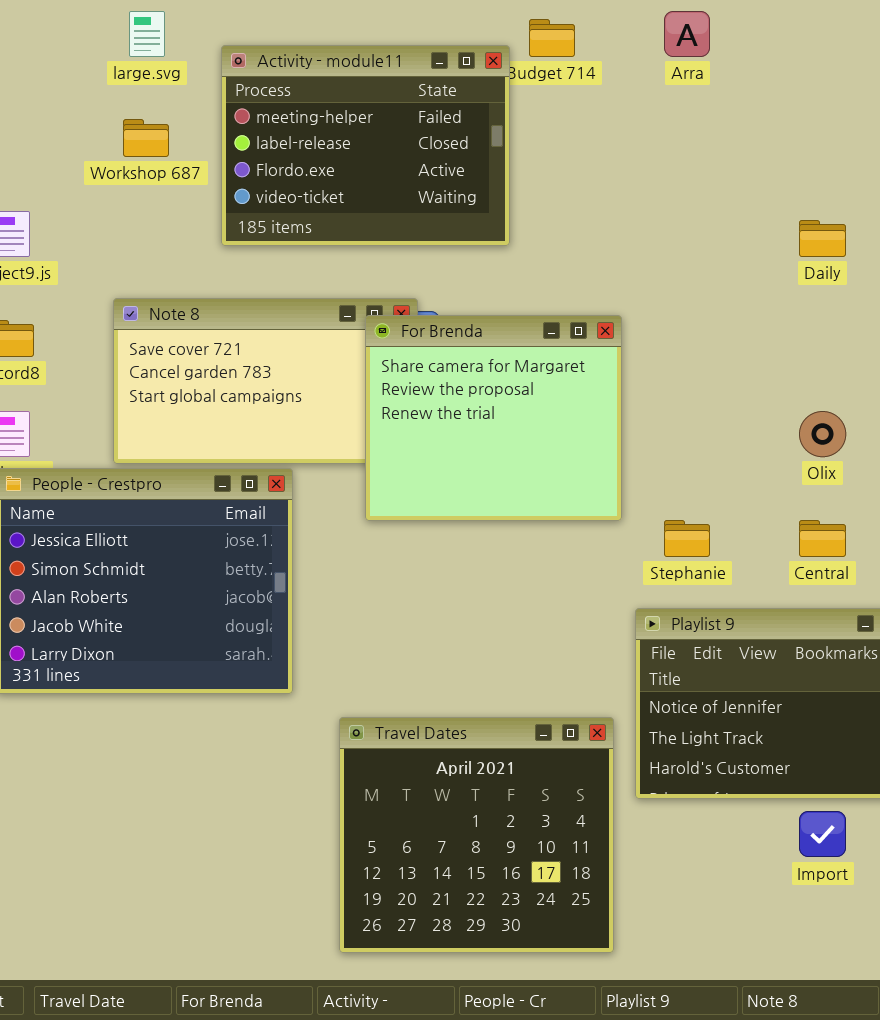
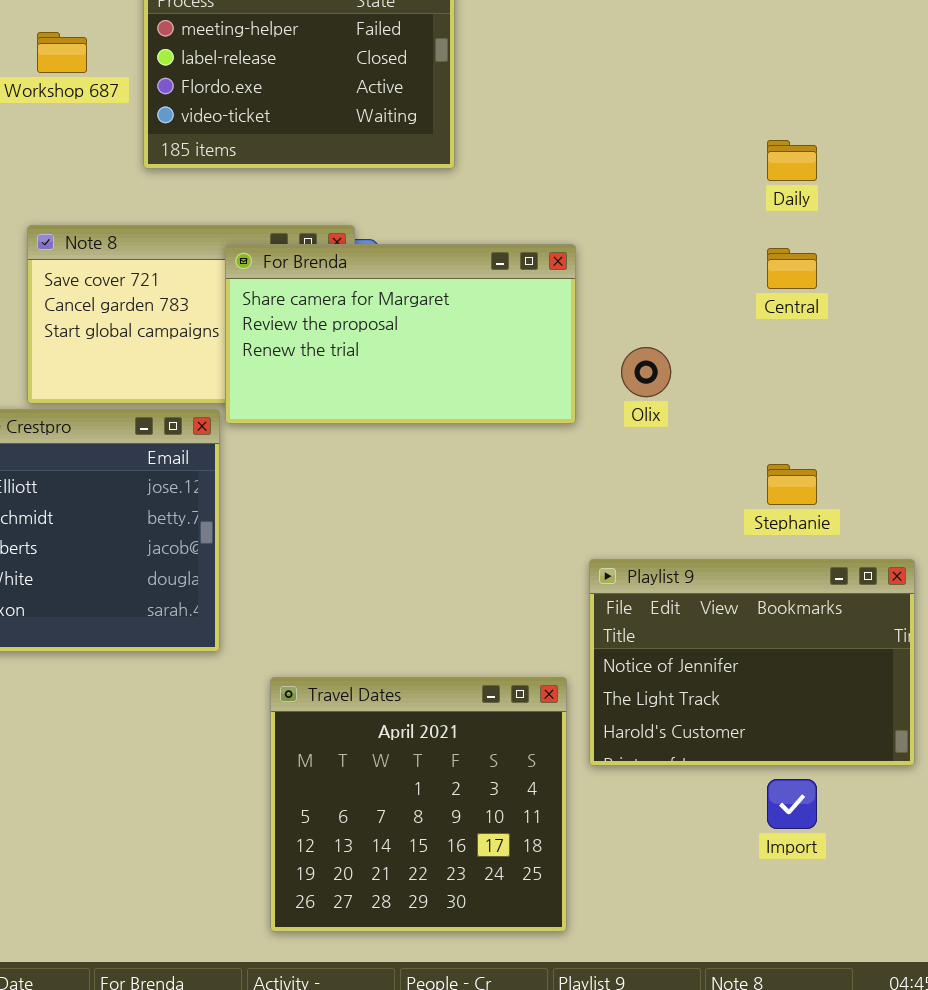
For Brenda: [365,315,622,521] -> [225,244,576,424], resized
Olix: [799,411,846,457] -> [621,347,671,397], moved
Stephanie: [664,520,710,557] -> [767,464,817,505], moved
Central: [799,520,846,557] -> [767,248,817,289], moved

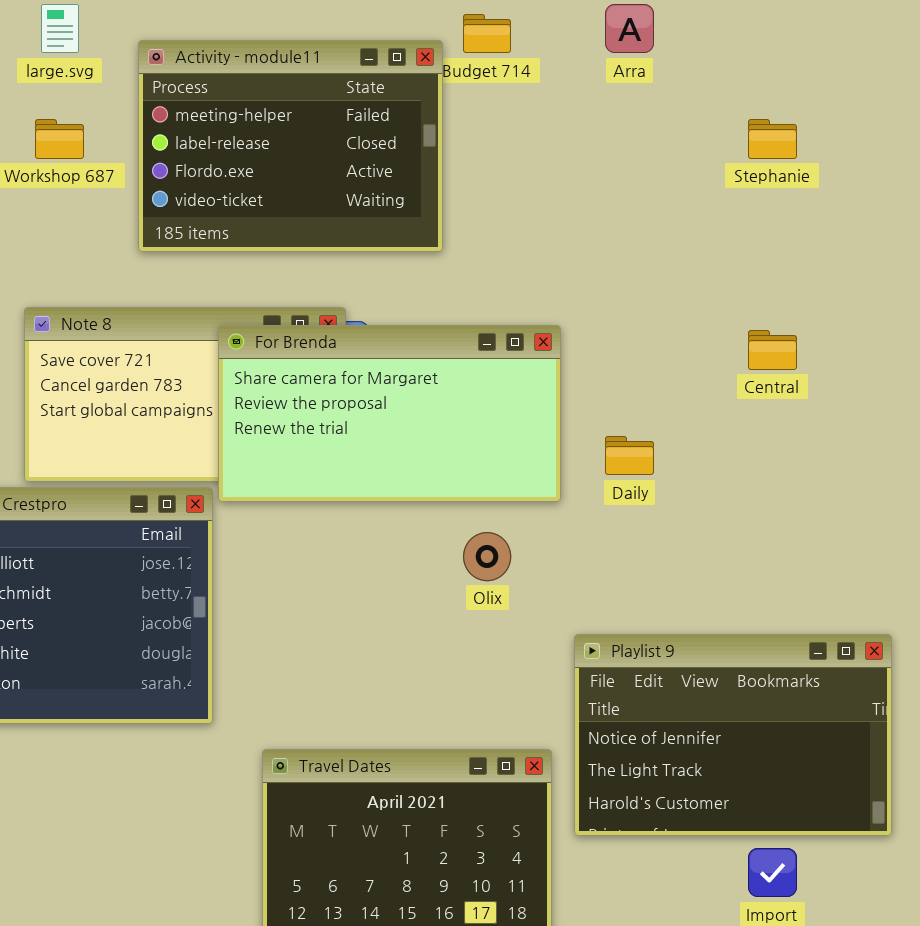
Daily: [767,140,817,181] -> [605,436,654,475], moved
Olix: [621,347,671,397] -> [463,532,511,581], moved
Stephanie: [767,464,817,505] -> [748,119,797,159], moved

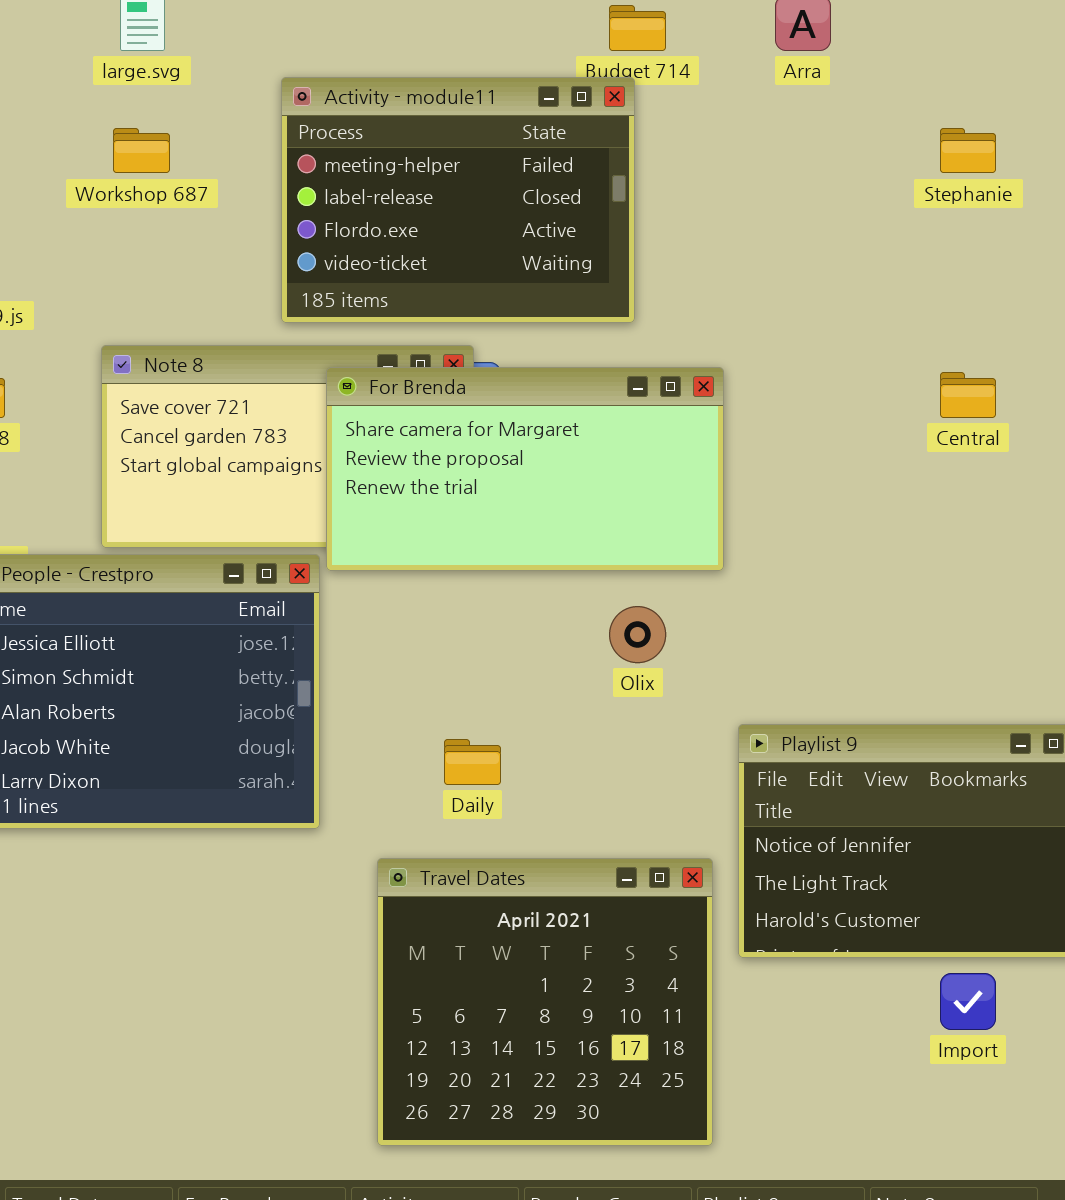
Activity - module11: [138,40,443,252] -> [281,77,635,323], moved
Daily: [605,436,654,475] -> [444,739,501,785], moved

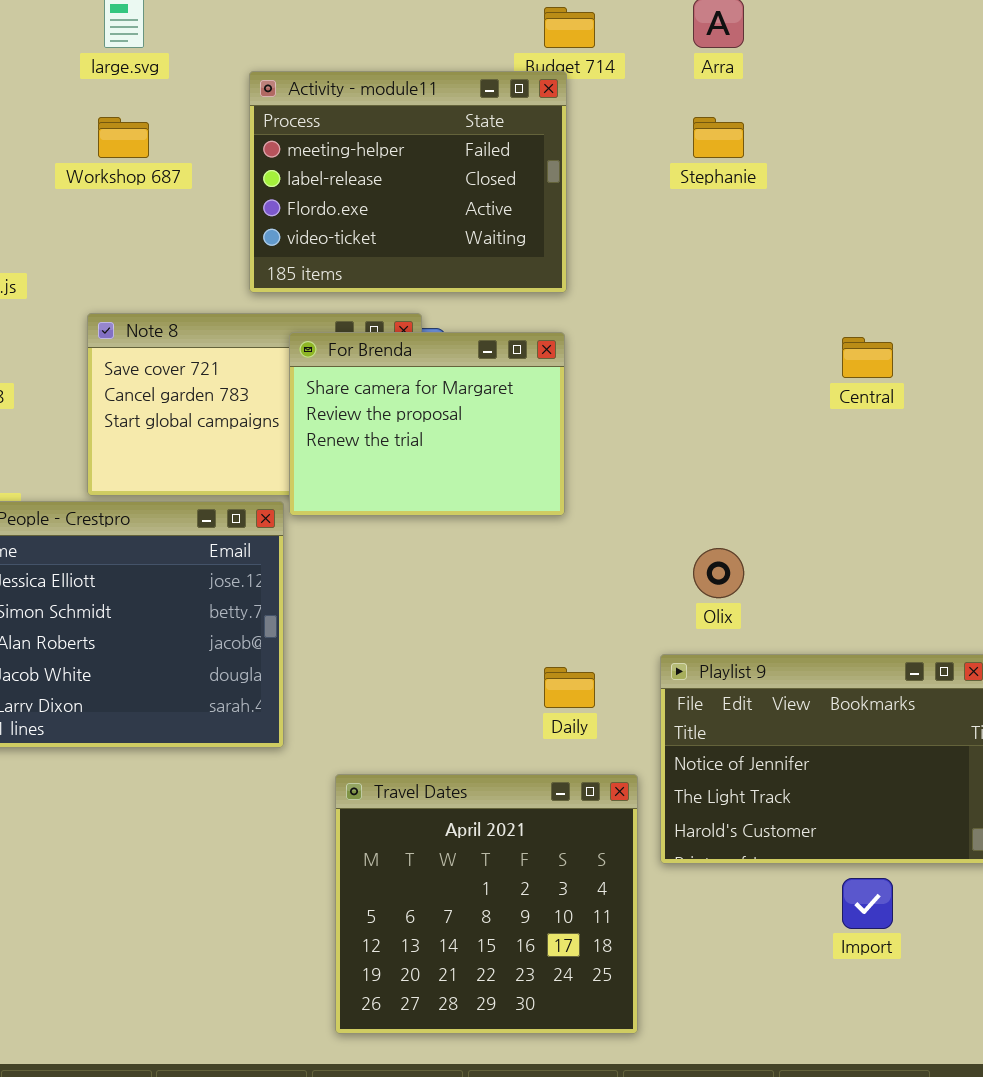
Stephanie: [940,128,996,173] -> [693,117,744,158], moved
For Brenda: [326,367,724,571] -> [289,332,565,516], resized
Olix: [609,606,666,663] -> [693,548,744,598], moved
Daily: [444,739,501,785] -> [544,667,595,708], moved

